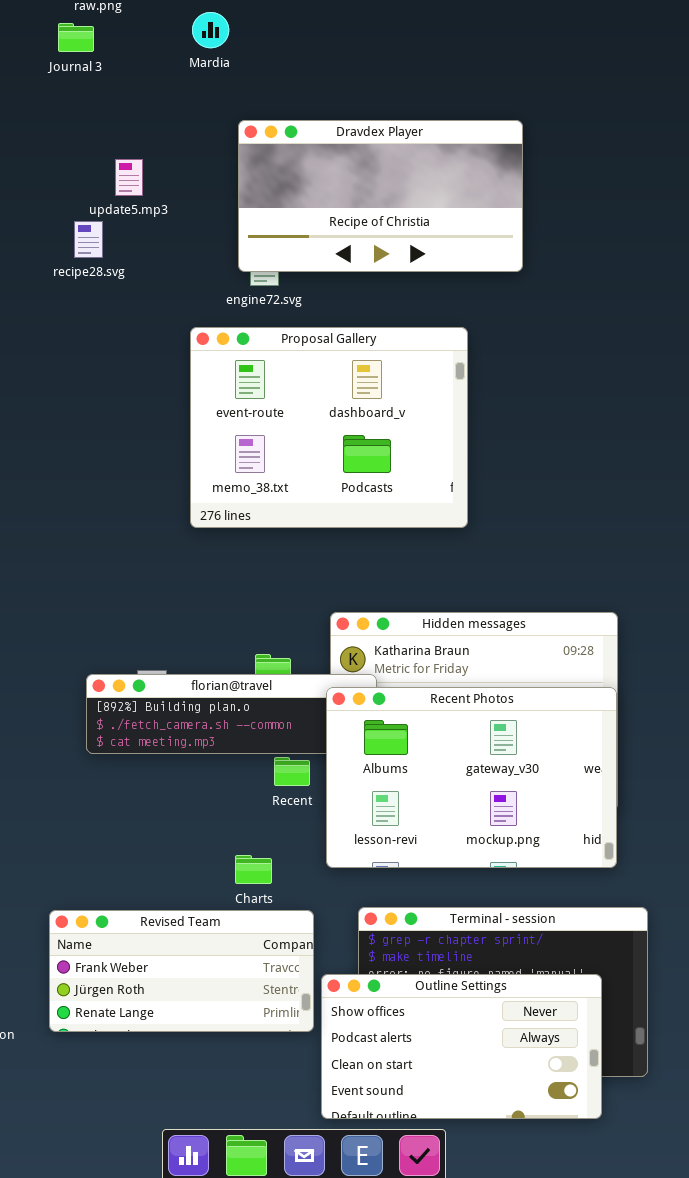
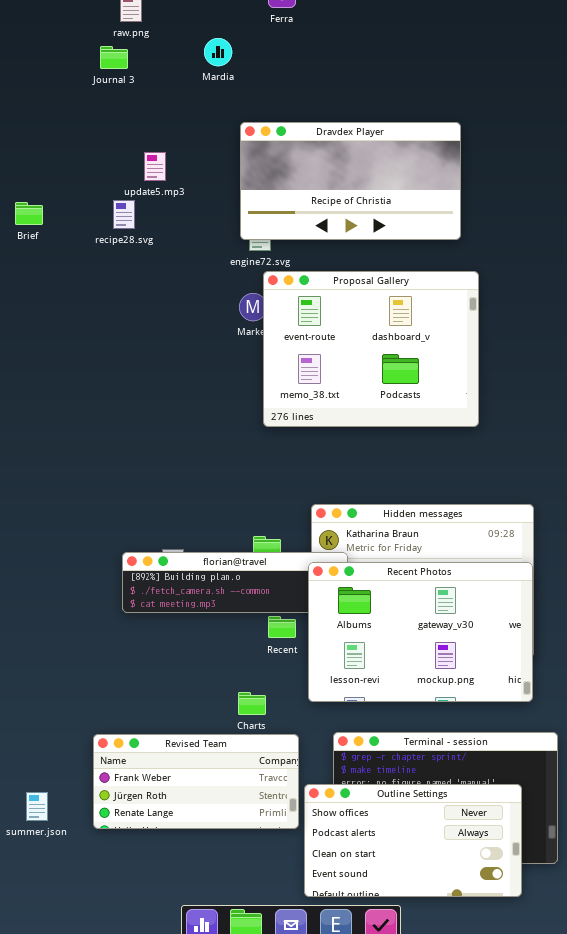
Proposal Gallery: [190,327,468,528] -> [263,271,479,427], moved

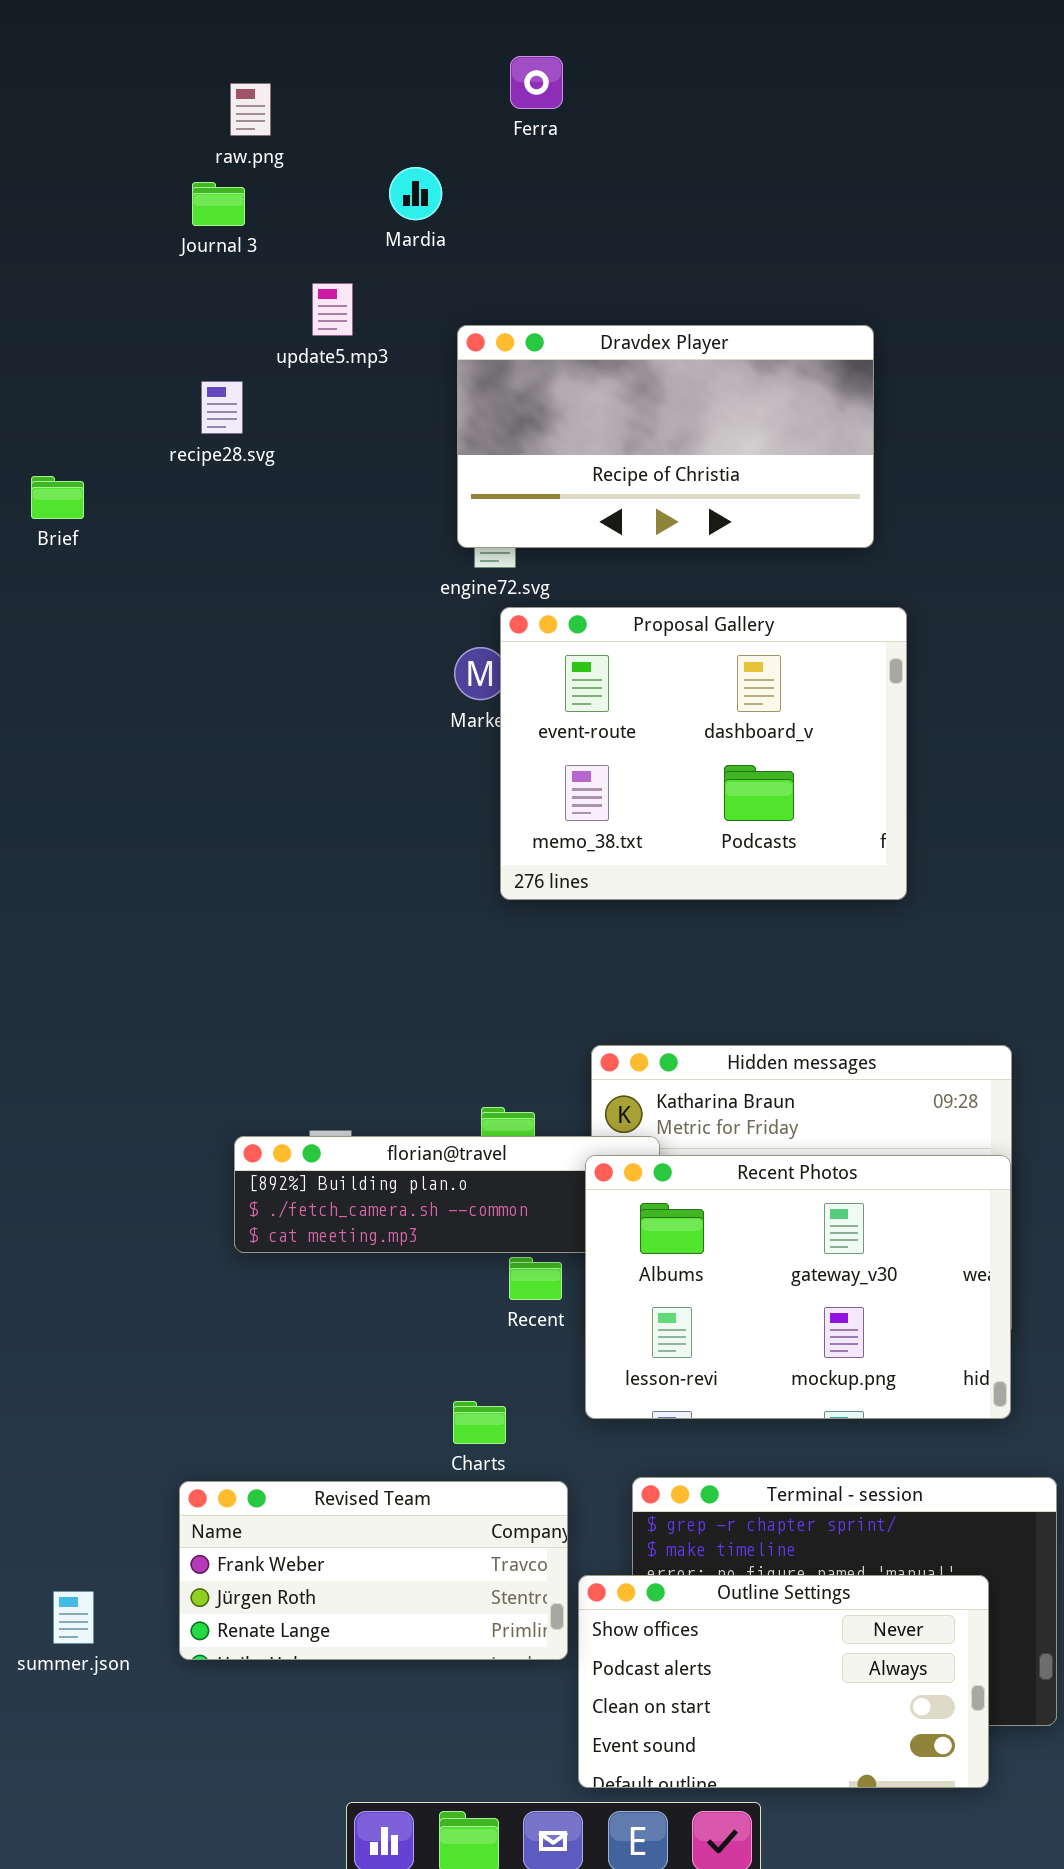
update5.mp3: [144,152,166,181] -> [312,283,353,336], moved
recipe28.svg: [113,200,135,229] -> [201,381,243,434], moved

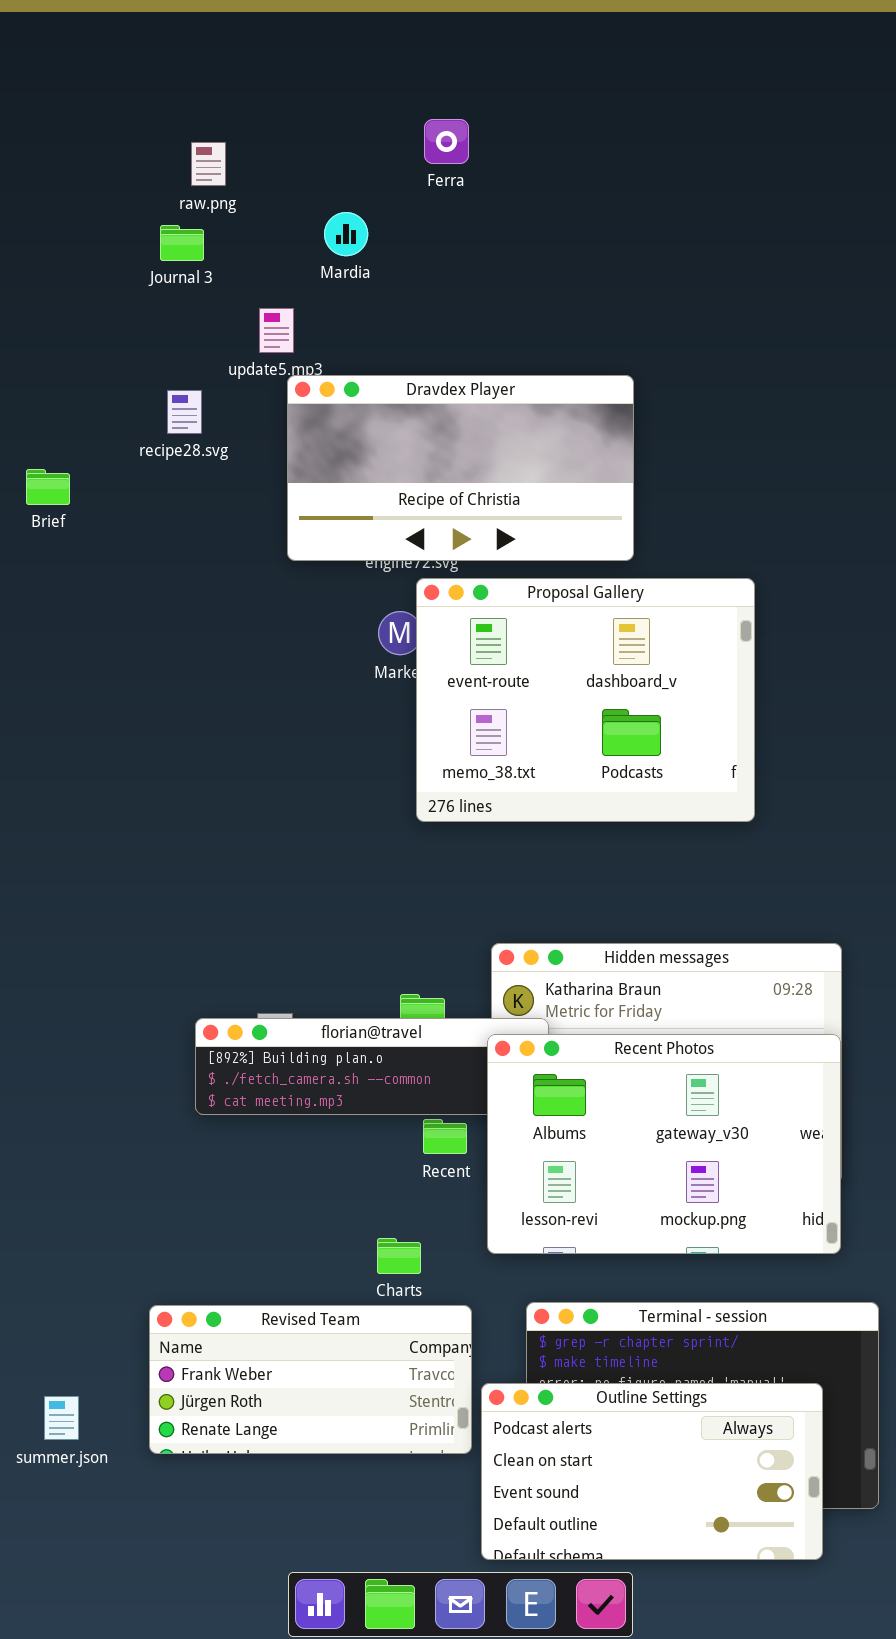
Dravdex Player: [457,325,874,548] -> [287,375,634,561], moved
Outline Settings: [578,1575,989,1788] -> [481,1383,823,1560], scrolled down 1 row

